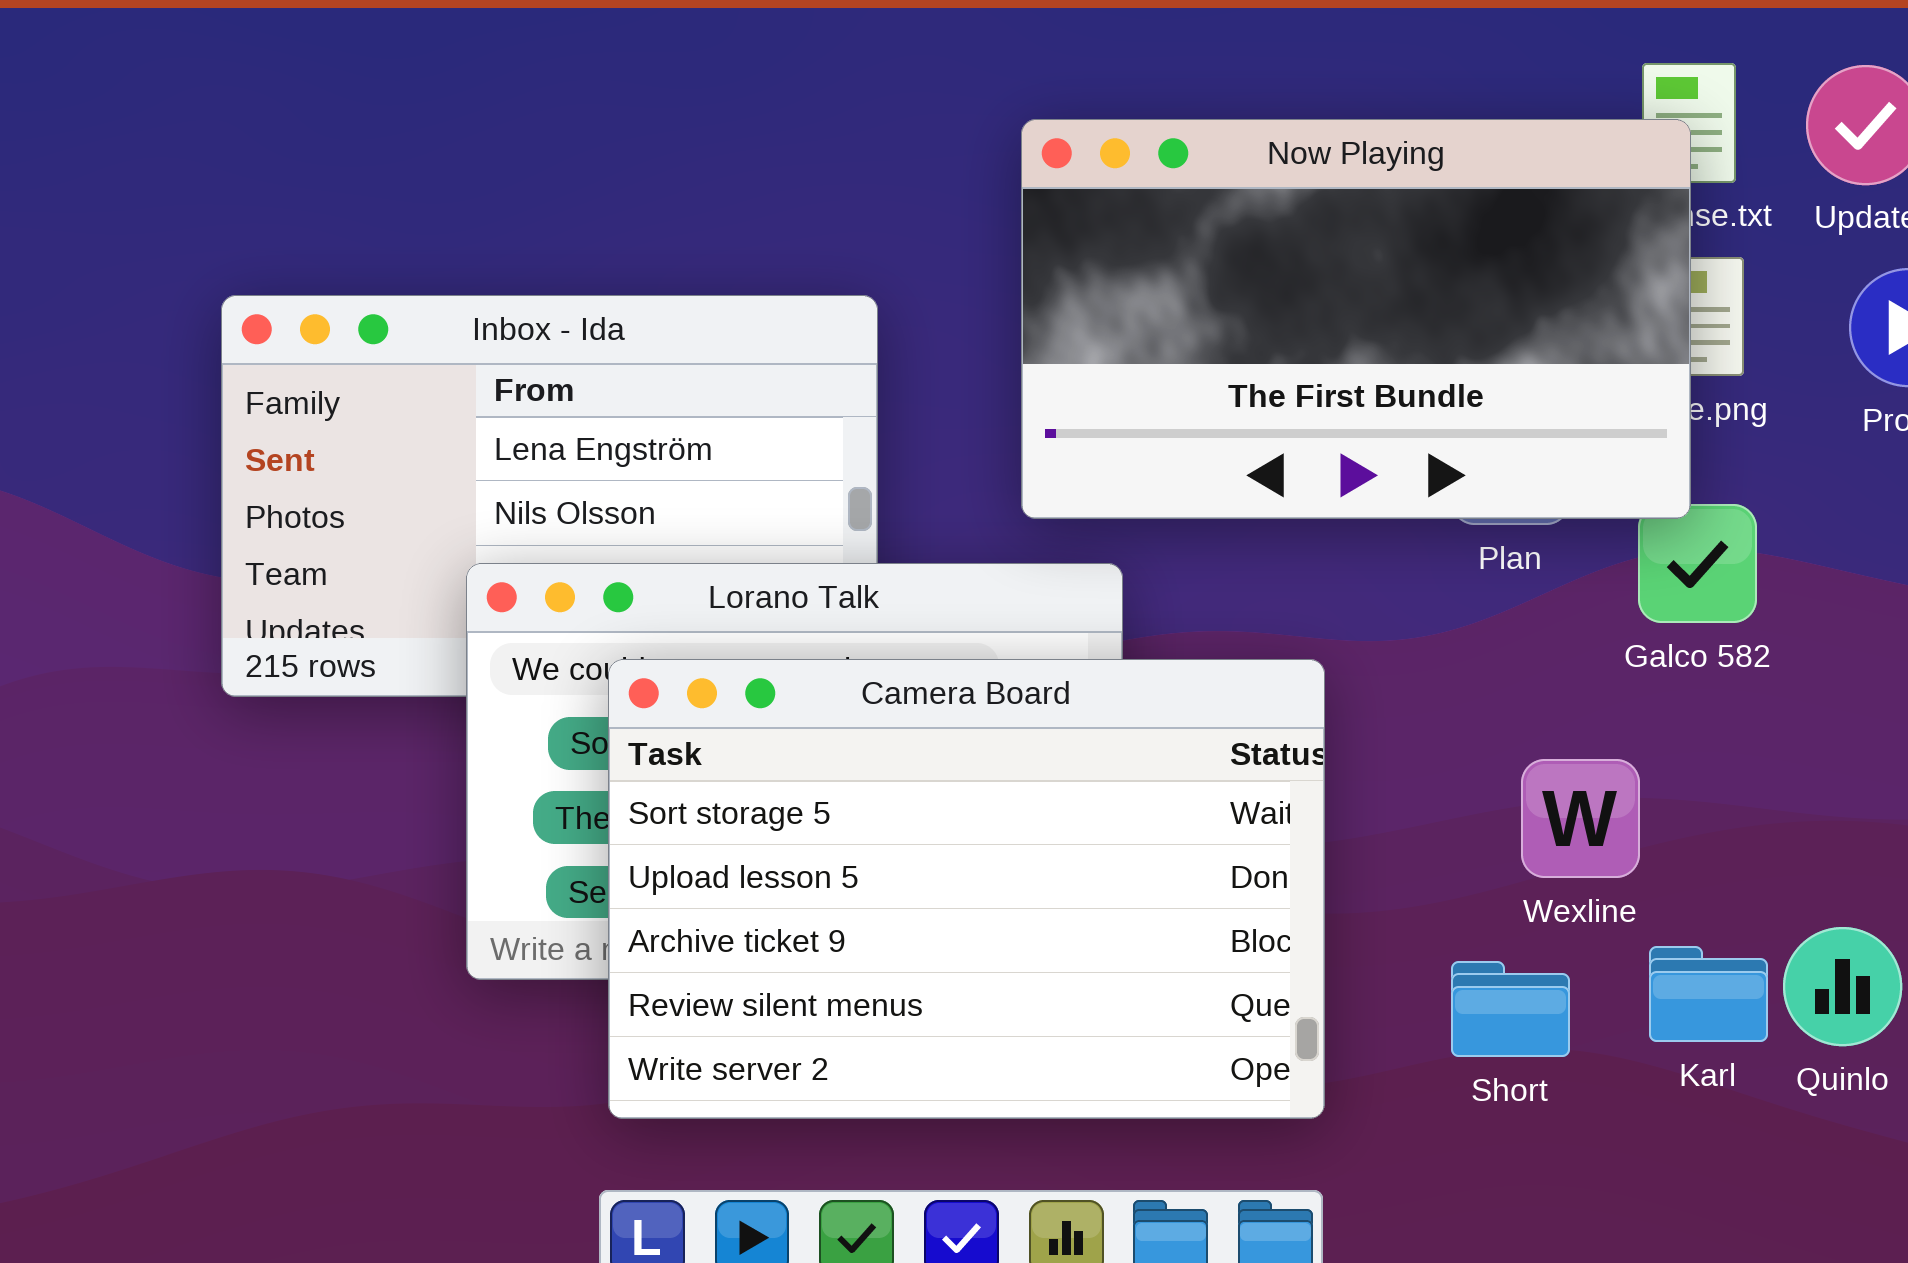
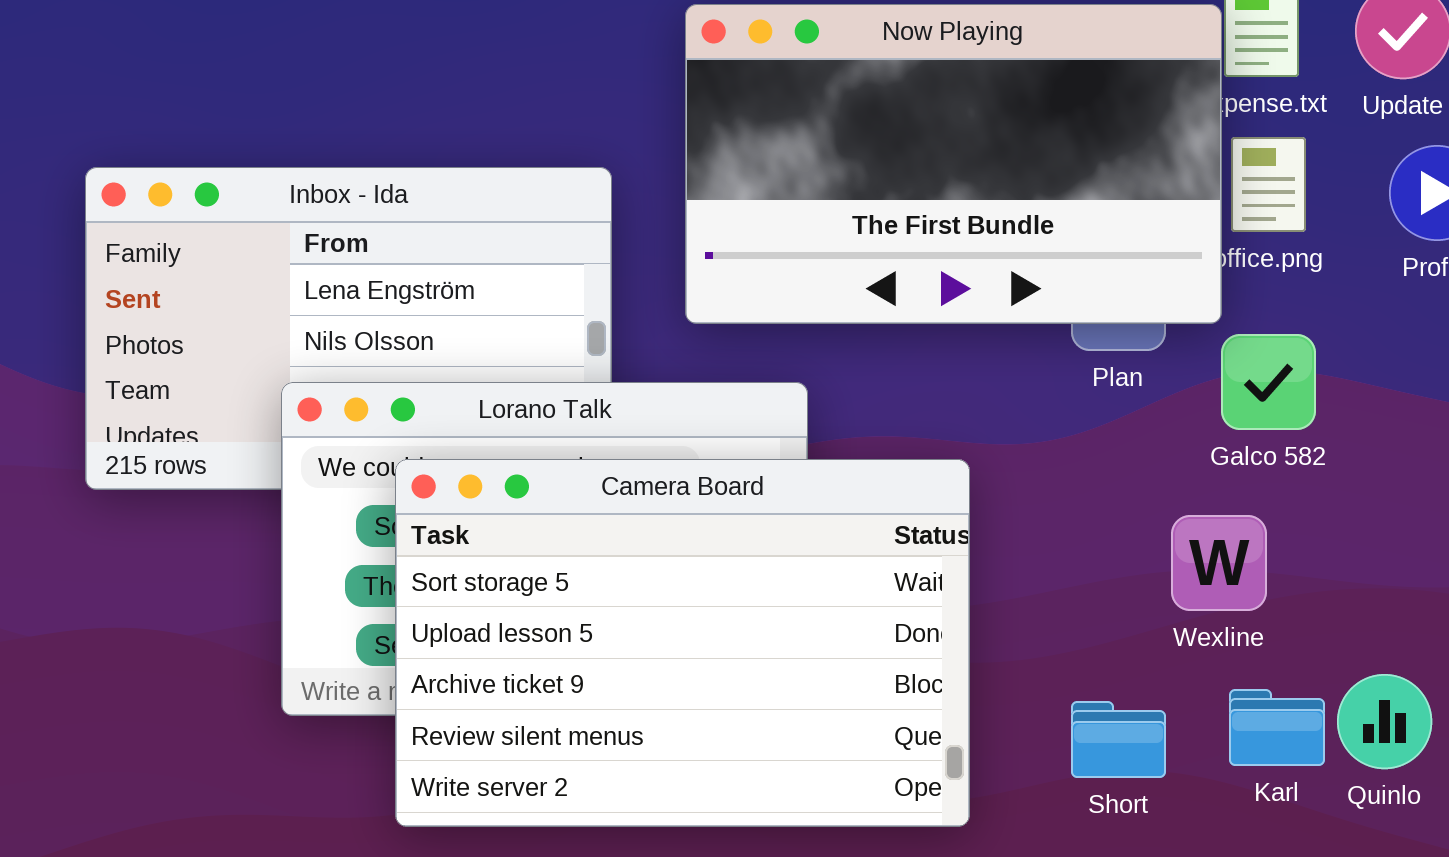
Now Playing: [1021,119,1691,519] -> [685,4,1222,324], moved
Wexline: [1521,759,1640,878] -> [1171,515,1267,611], moved

